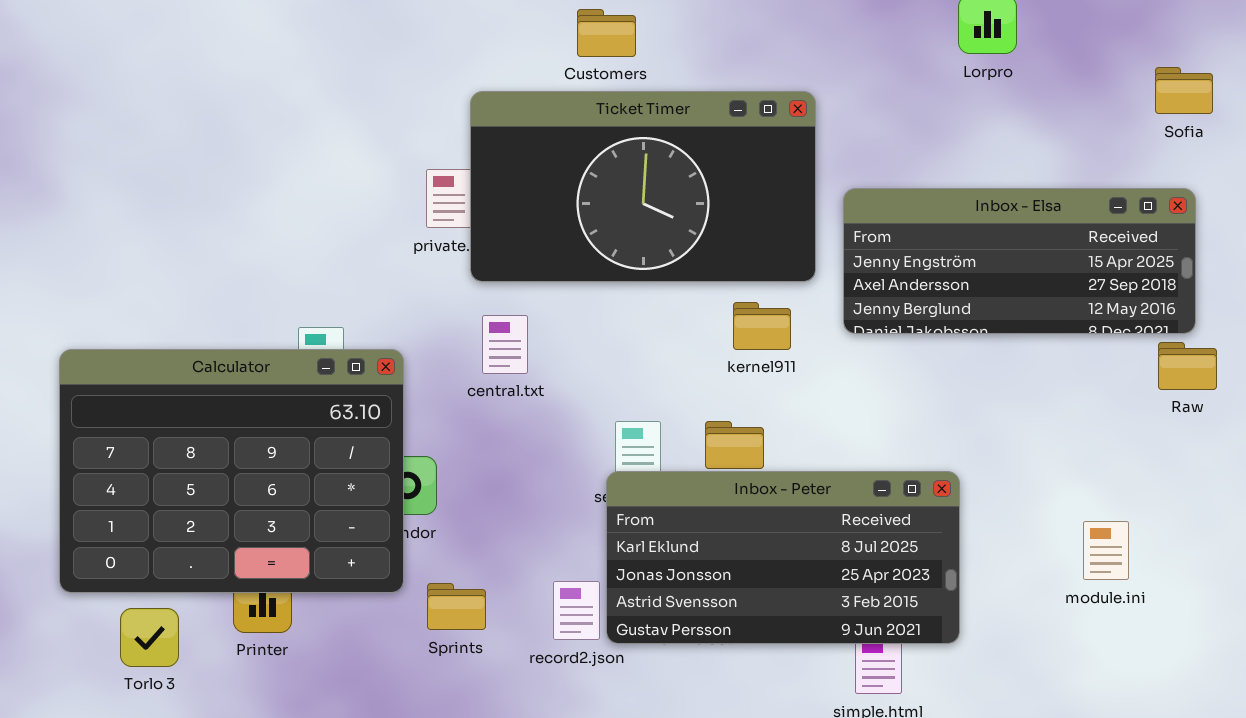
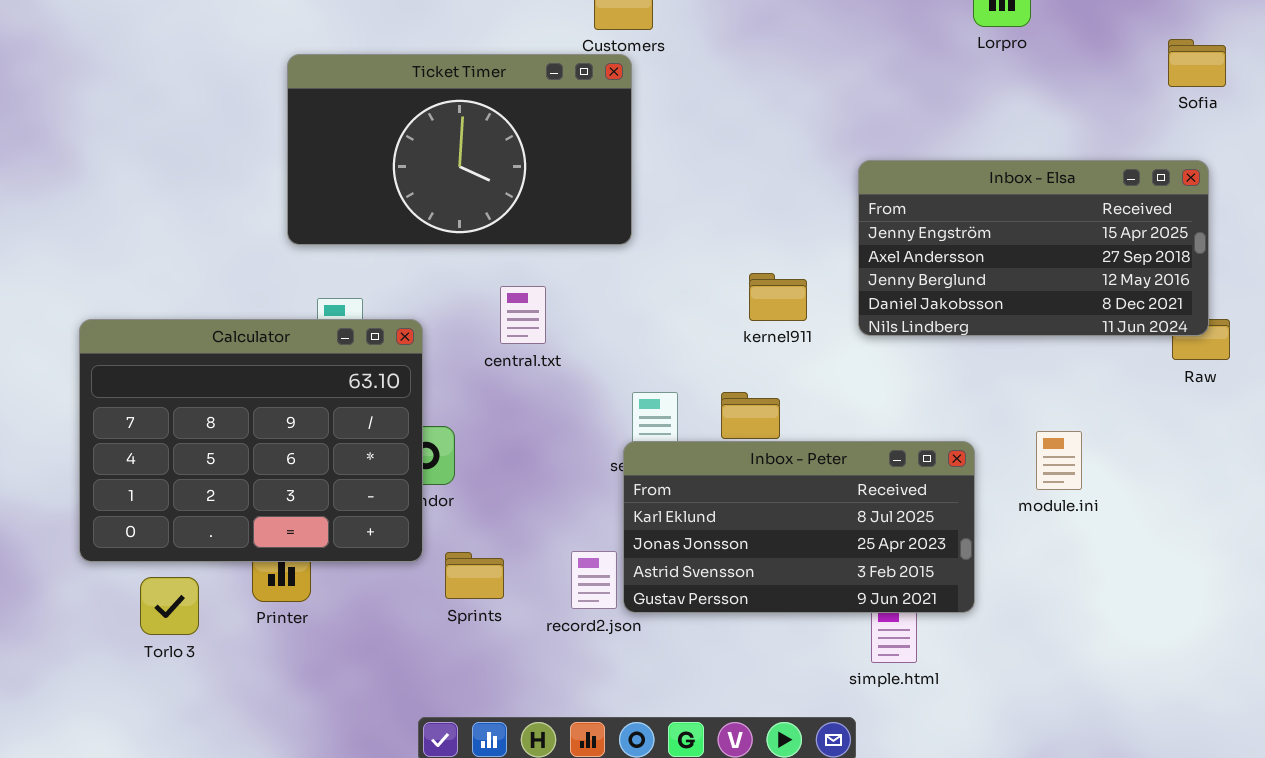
Ticket Timer: [470,91,816,282] -> [287,54,632,245], moved
Inbox - Elsa: [843,188,1196,334] -> [858,160,1209,336], resized
module.ini: [1083,521,1129,580] -> [1036,431,1082,490], moved

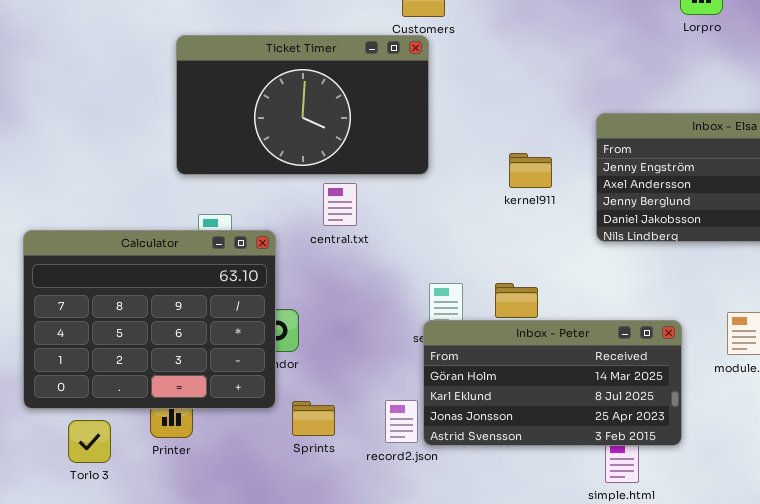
kernel911: [749,273,807,321] -> [509,153,552,188], moved
central.txt: [500,286,546,344] -> [323,183,357,226], moved
Inbox - Peter: [623,441,975,613] -> [423,320,682,446], scrolled up 1 row

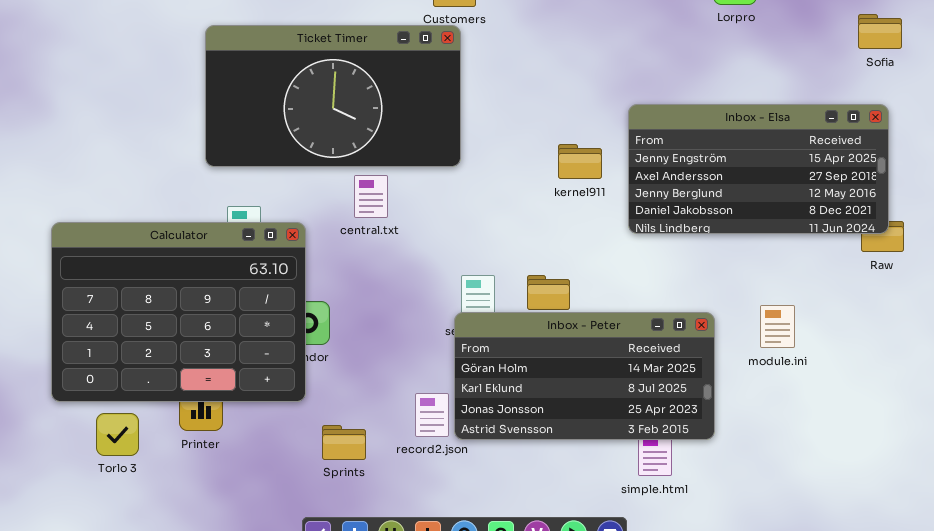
kernel911: [509,153,552,188] -> [558,144,602,179], moved
Sprints: [292,401,335,436] -> [322,425,366,460], moved

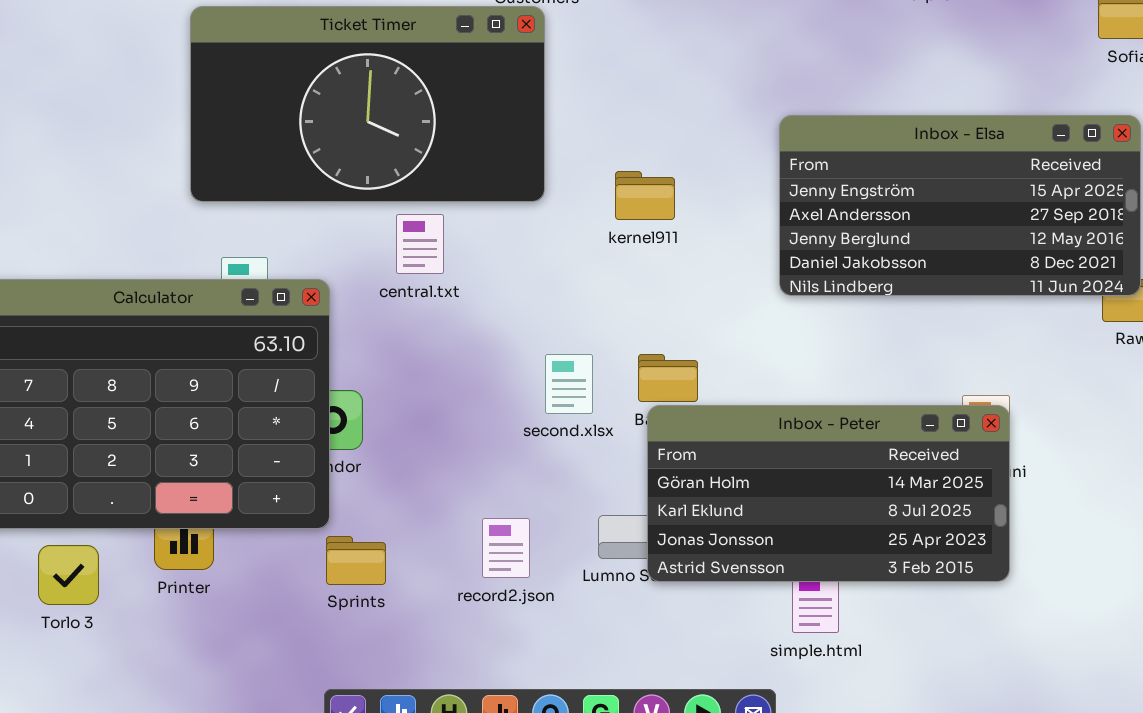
kernel911: [558,144,602,179] -> [615,171,675,220], moved
Inbox - Peter: [454,312,715,440] -> [647,405,1010,582], moved
Sprints: [322,425,366,460] -> [326,536,386,585], moved

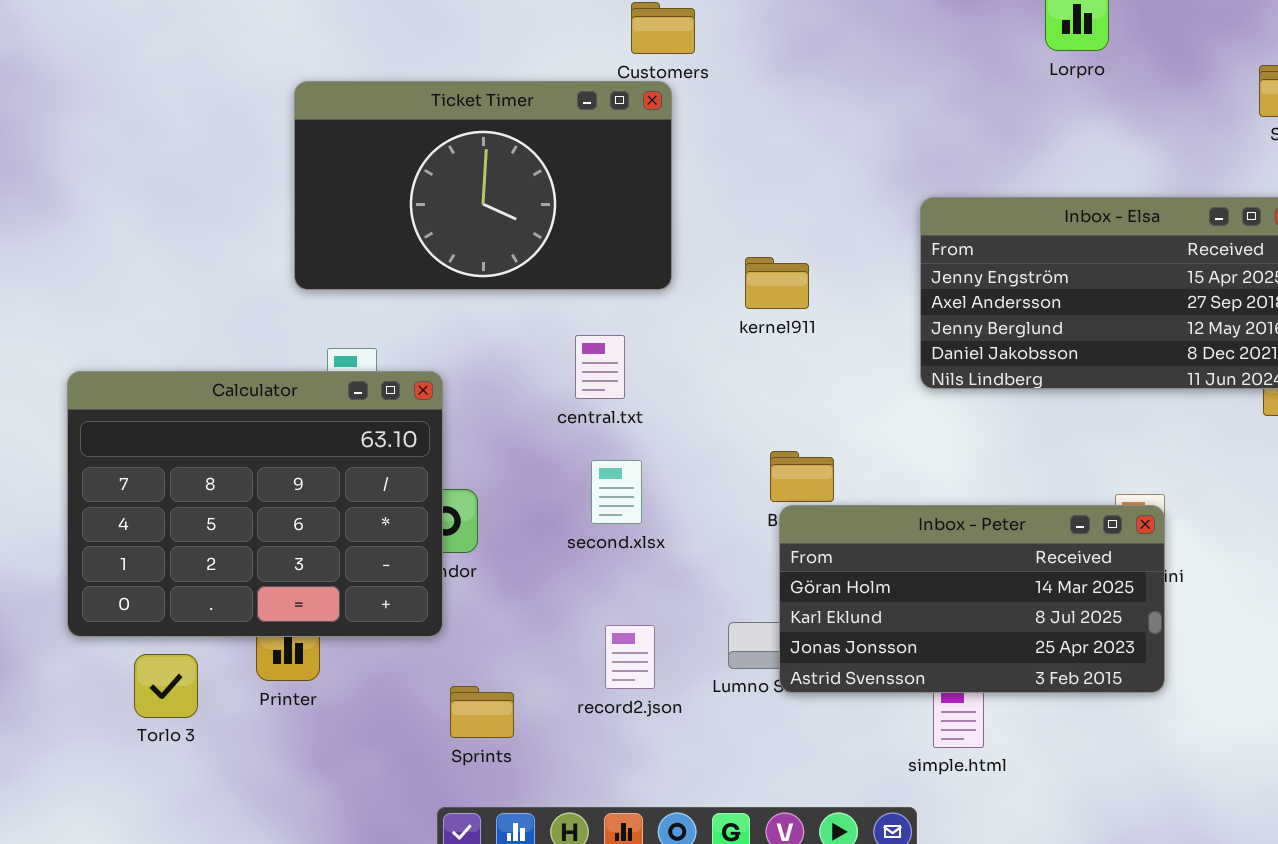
central.txt: [396,214,444,274] -> [575,335,625,399], moved
second.xlsx: [545,354,593,414] -> [591,460,642,524], moved
Sprints: [326,536,386,585] -> [450,686,514,738], moved

